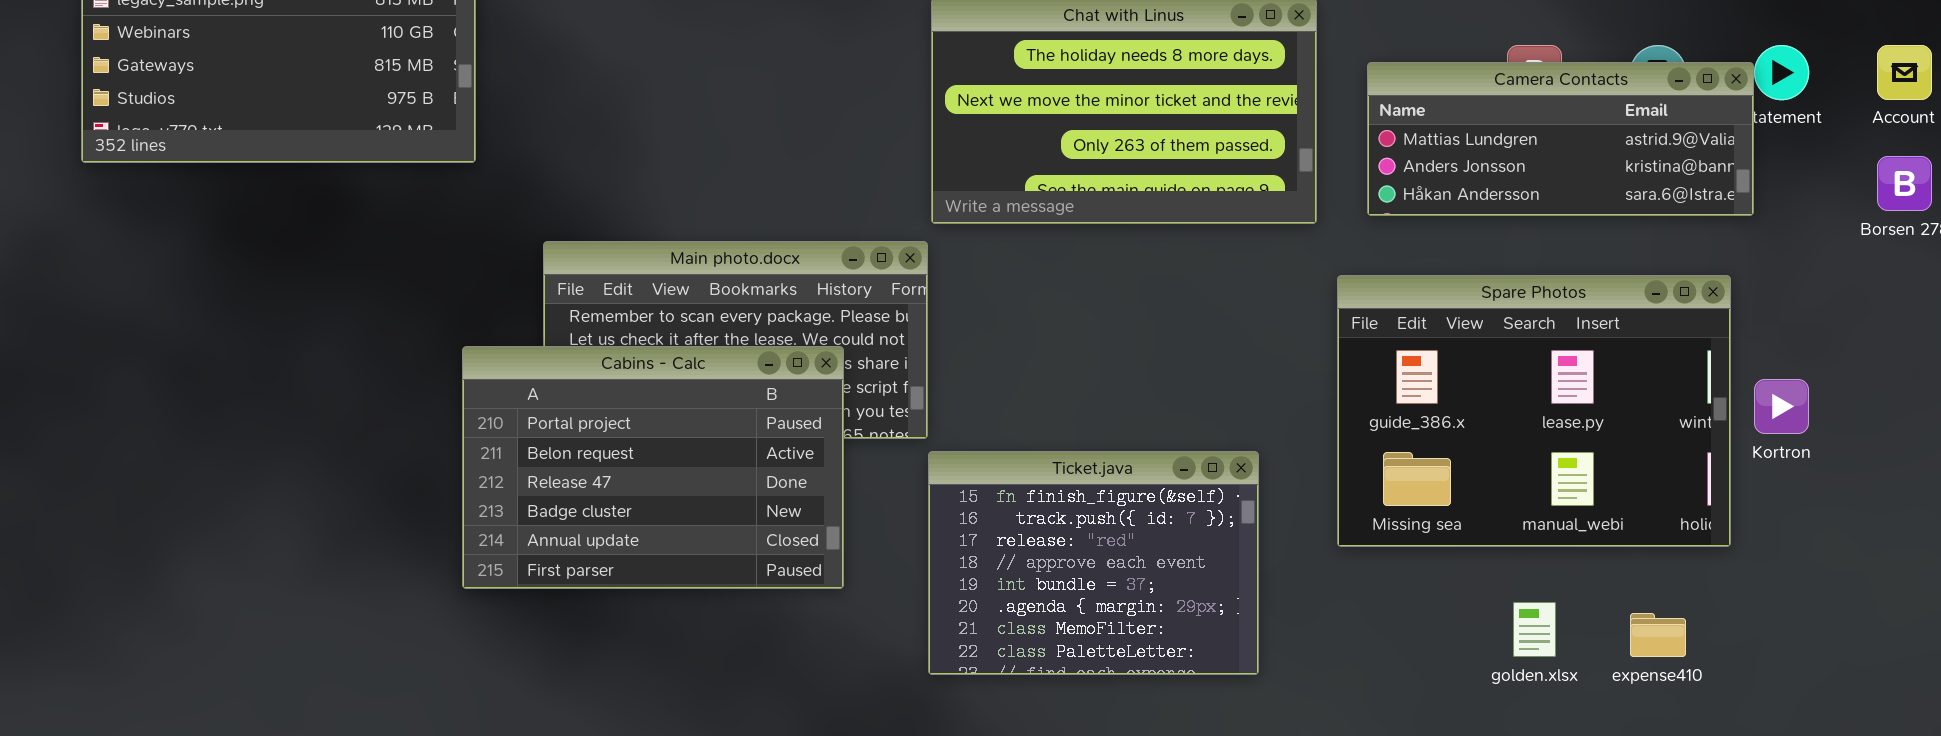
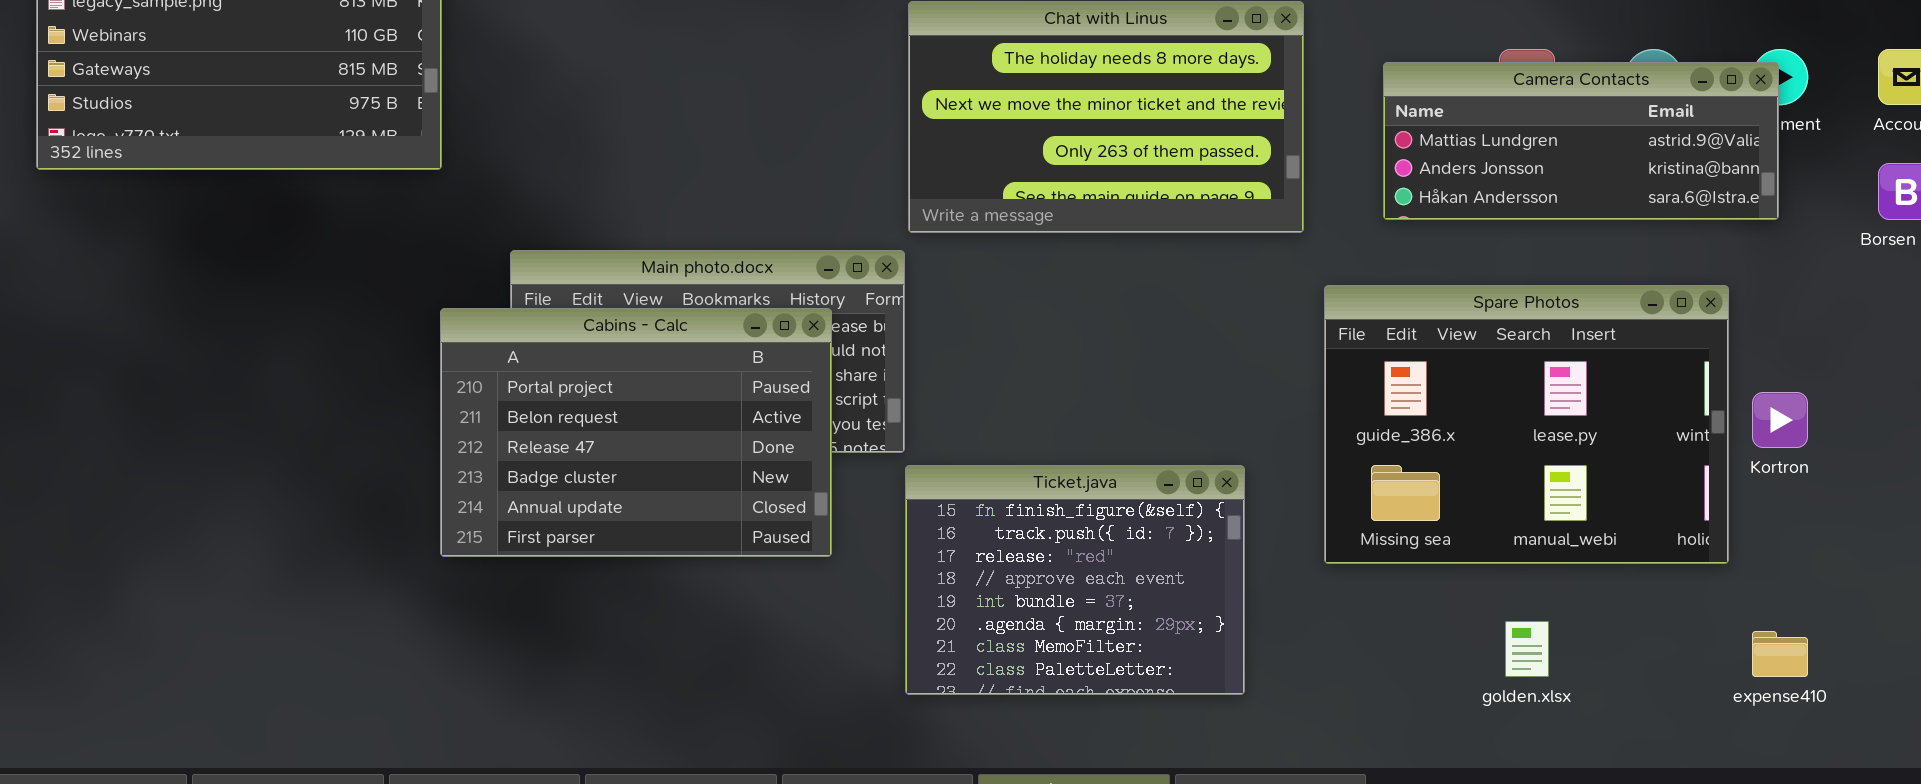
Camera Contacts: [1367,62,1754,216] -> [1383,62,1779,220], moved
Cabins - Calc: [462,346,844,589] -> [440,308,832,557], moved
expense410: [1630,613,1686,657] -> [1752,631,1808,677], moved

